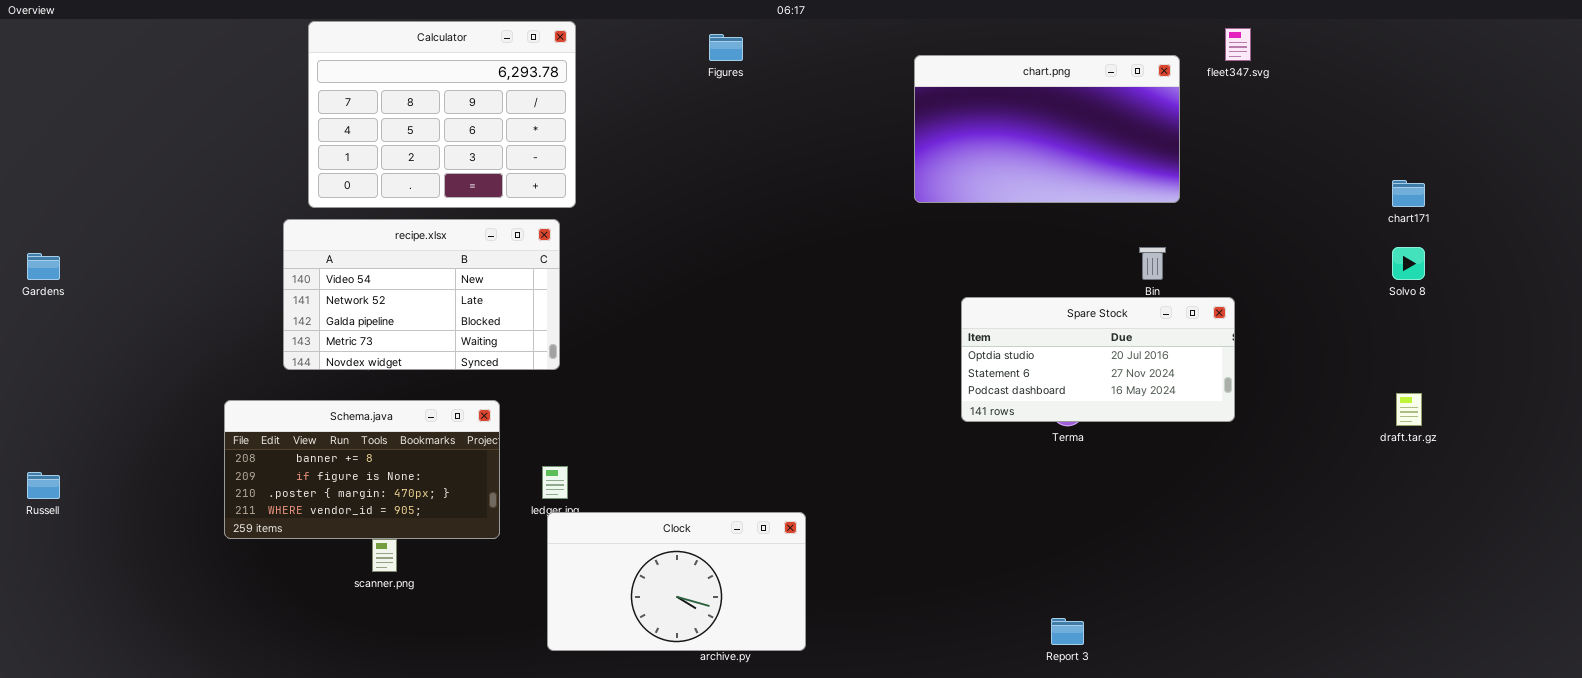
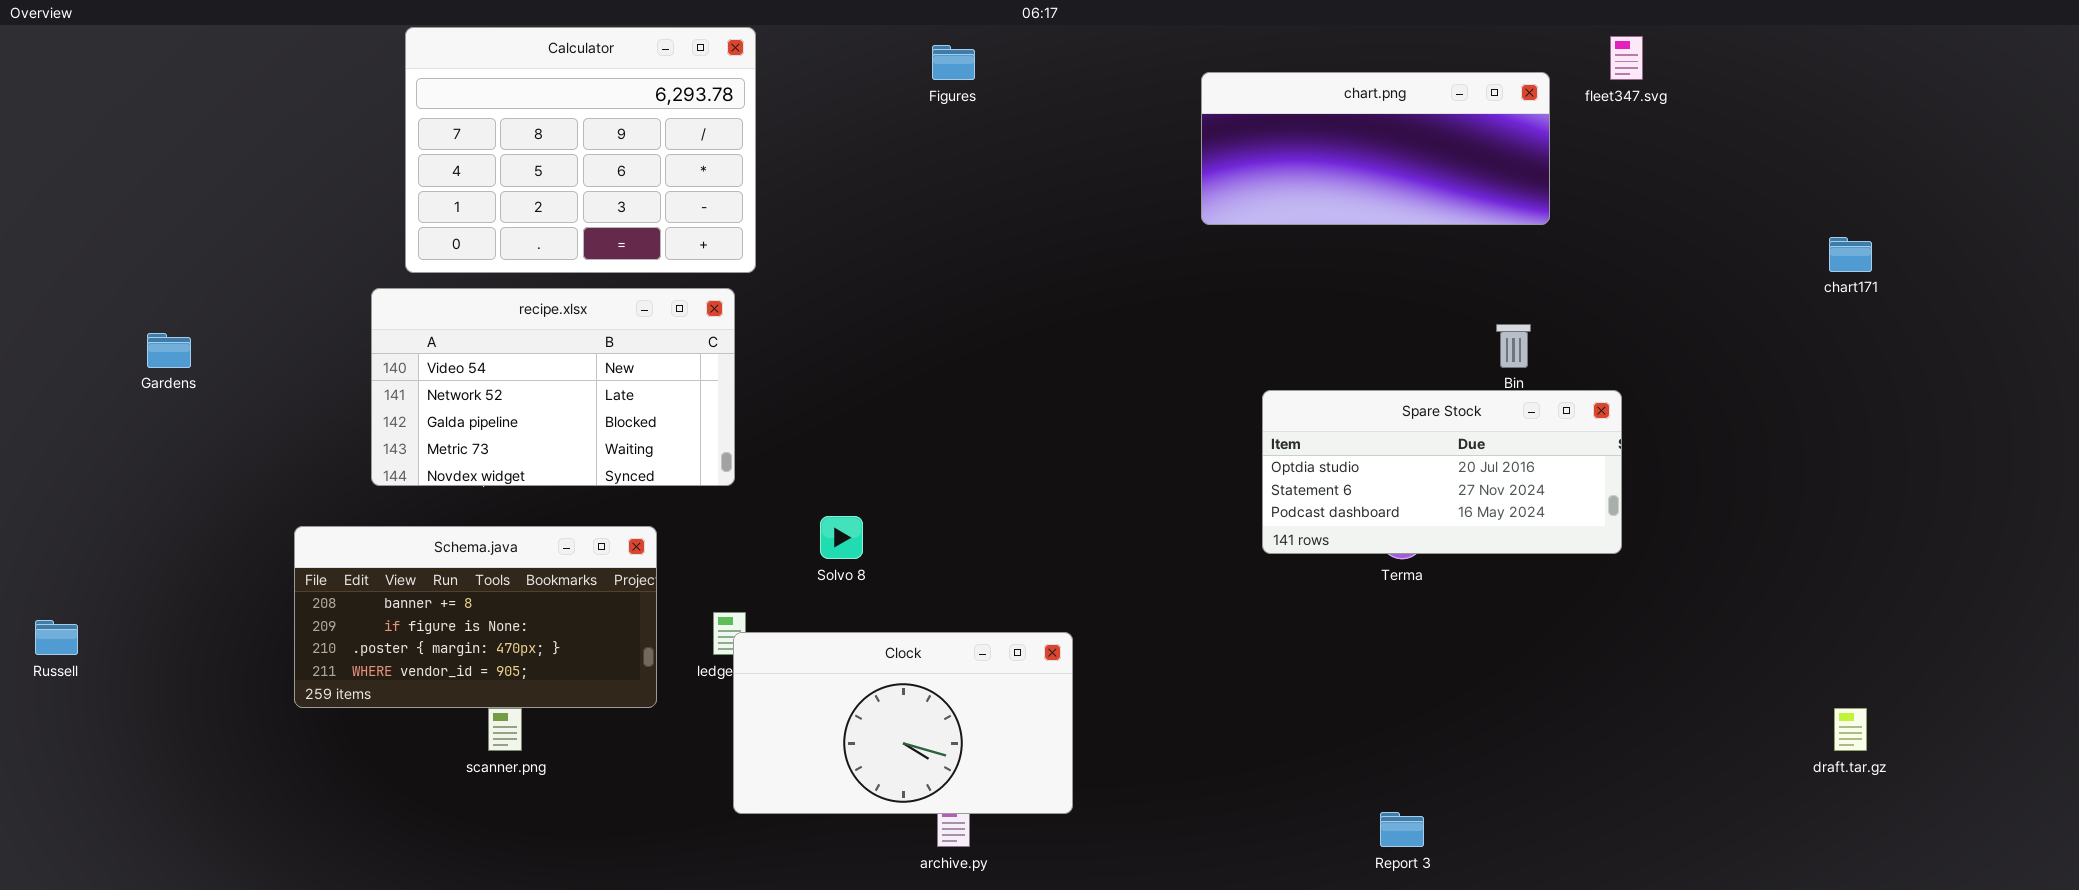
chart.png: [914,55,1180,203] -> [1201,72,1550,225], resized
Solvo 8: [1392,247,1425,280] -> [820,516,863,559], moved
Gardens: [27,253,60,280] -> [147,333,191,368], moved
draft.tar.gz: [1396,393,1422,426] -> [1834,708,1867,751], moved
Clock: [547,512,806,651] -> [733,632,1073,814], moved

